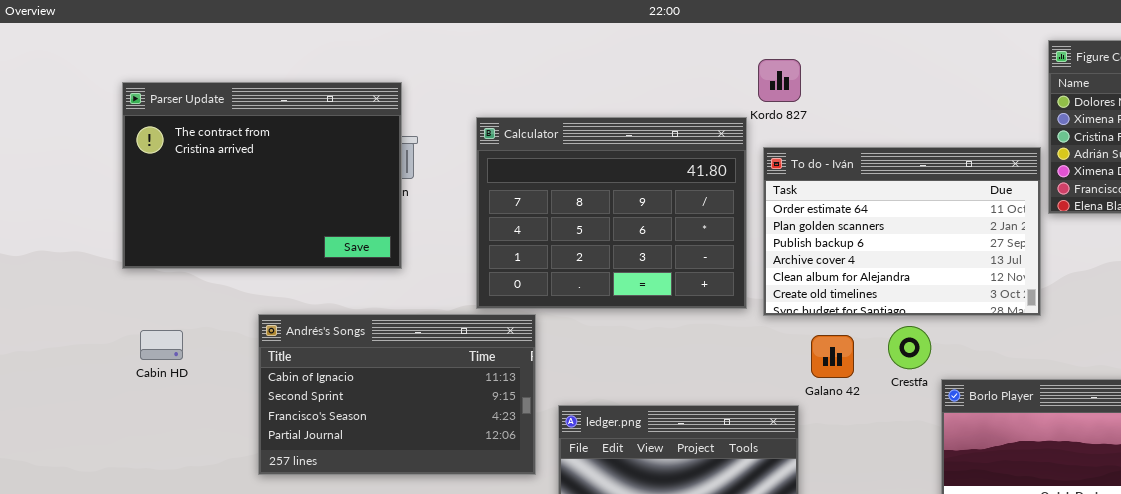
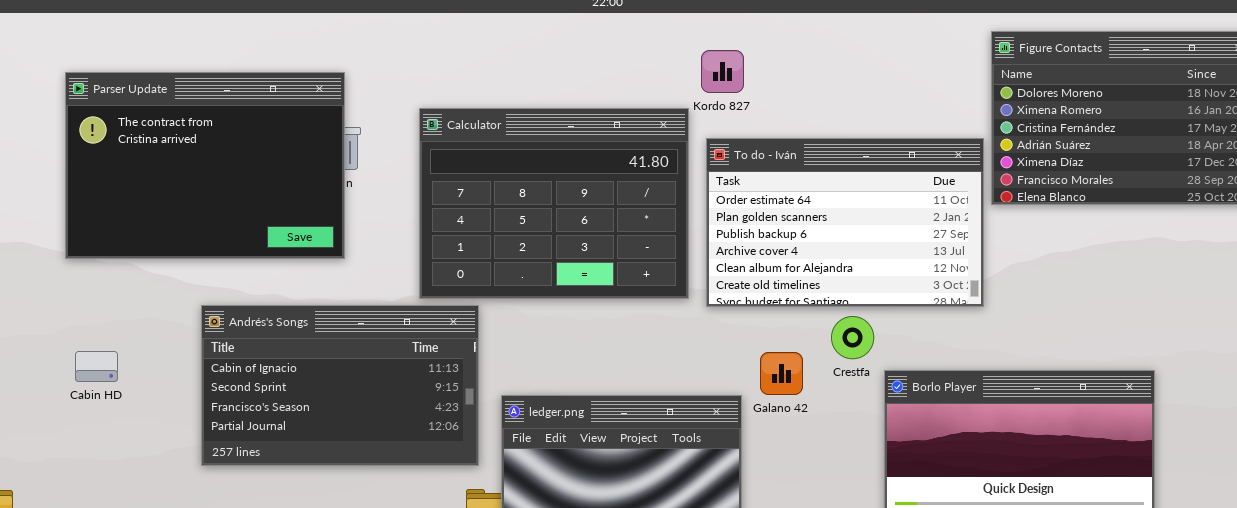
Cabin HD: [140,330,183,360] -> [75,351,118,382], moved
Galano 42: [811,335,854,378] -> [760,352,803,395], moved

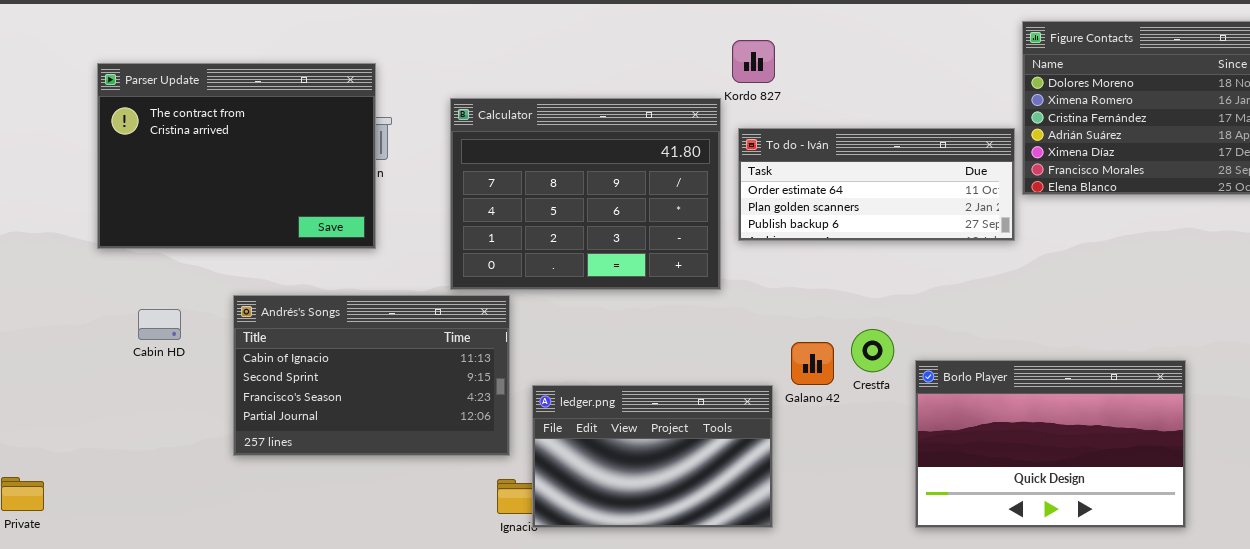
To do - Iván: [706,138,984,307] -> [738,128,1015,241], resized
Crestfa: [831,316,874,359] -> [851,329,894,372], moved
Cabin HD: [75,351,118,382] -> [138,309,181,340], moved

